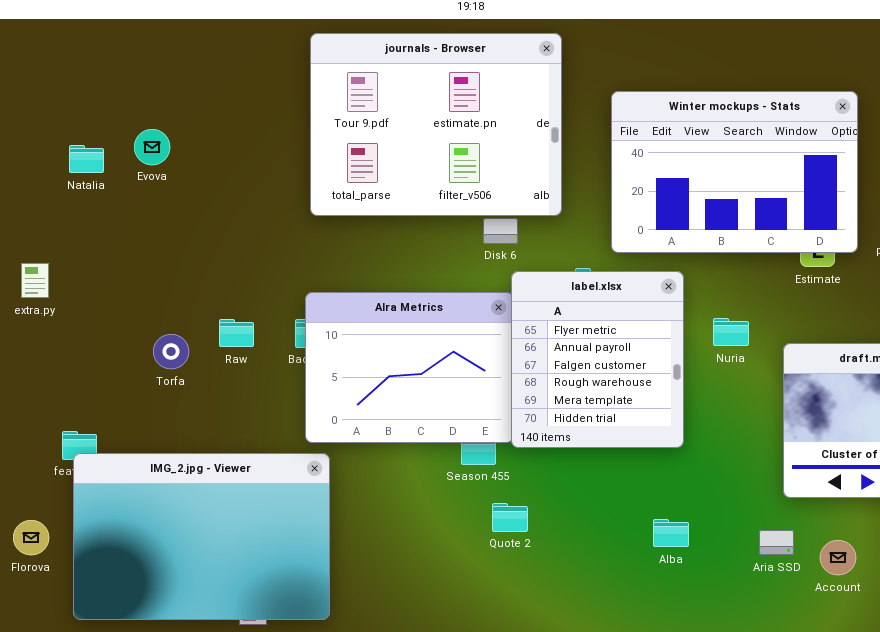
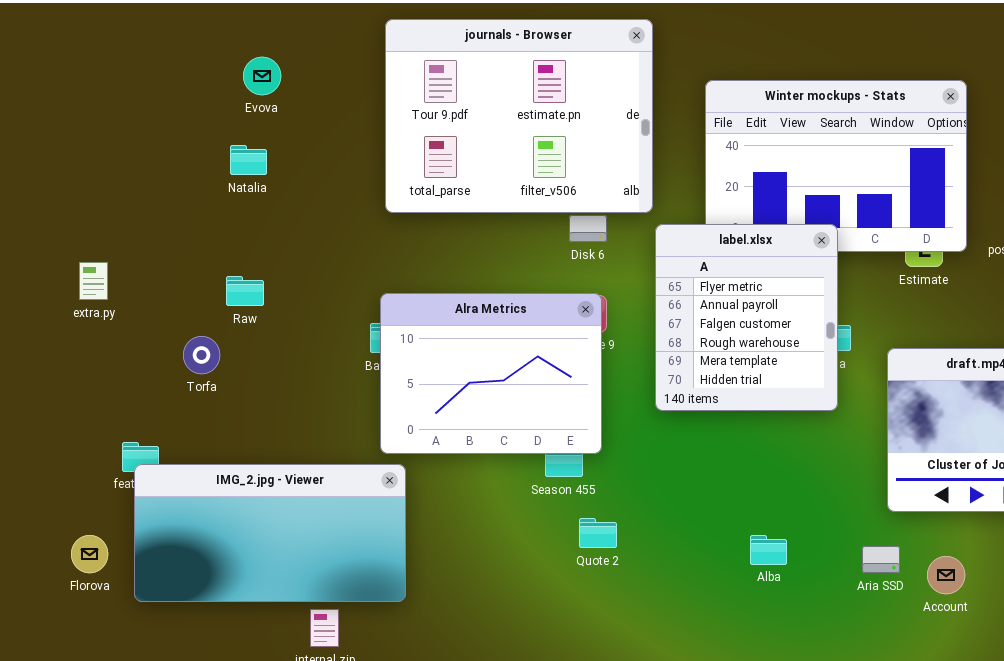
Evova: [134,129,170,165] -> [243,57,281,95], moved
Natalia: [69,145,104,173] -> [230,145,267,175], moved
label.xlsx: [511,271,684,448] -> [655,224,838,411], moved
Raw: [219,319,254,347] -> [226,276,264,306], moved
Torfa: [153,334,189,369] -> [183,336,220,374], moved
IMG_2.jpg - Viewer: [73,453,330,620] -> [134,464,406,602], resized

